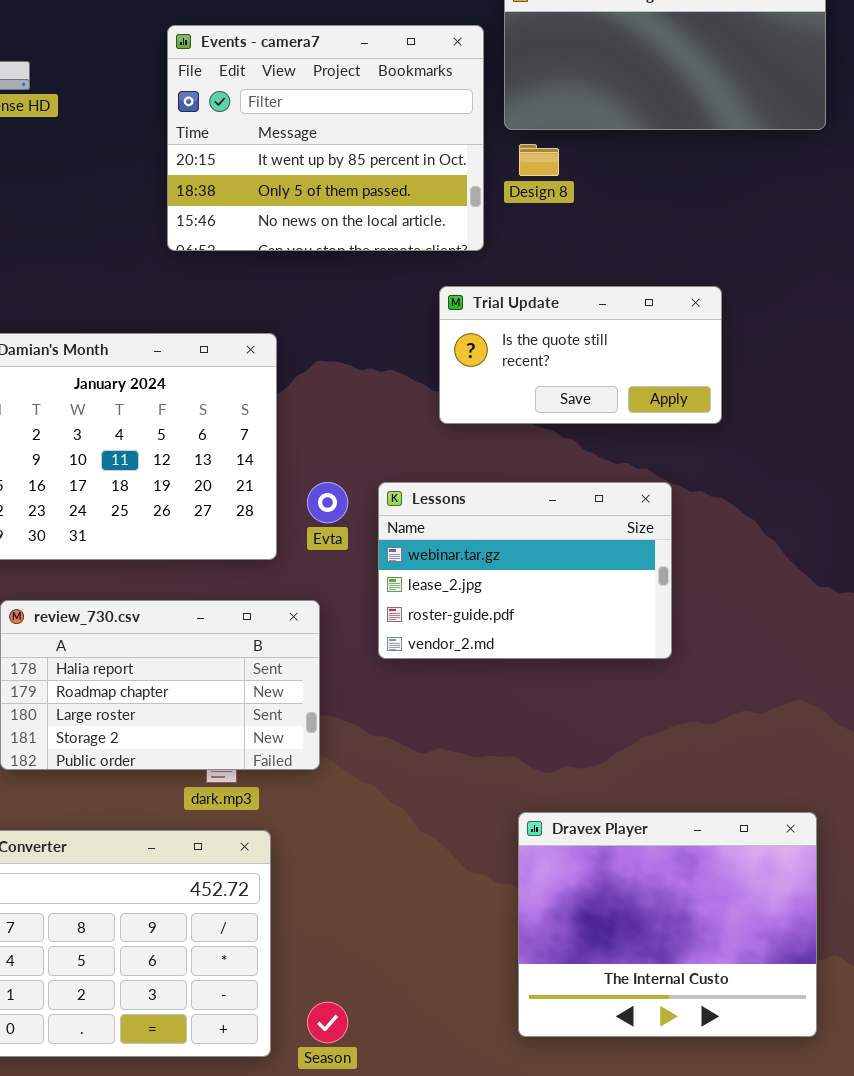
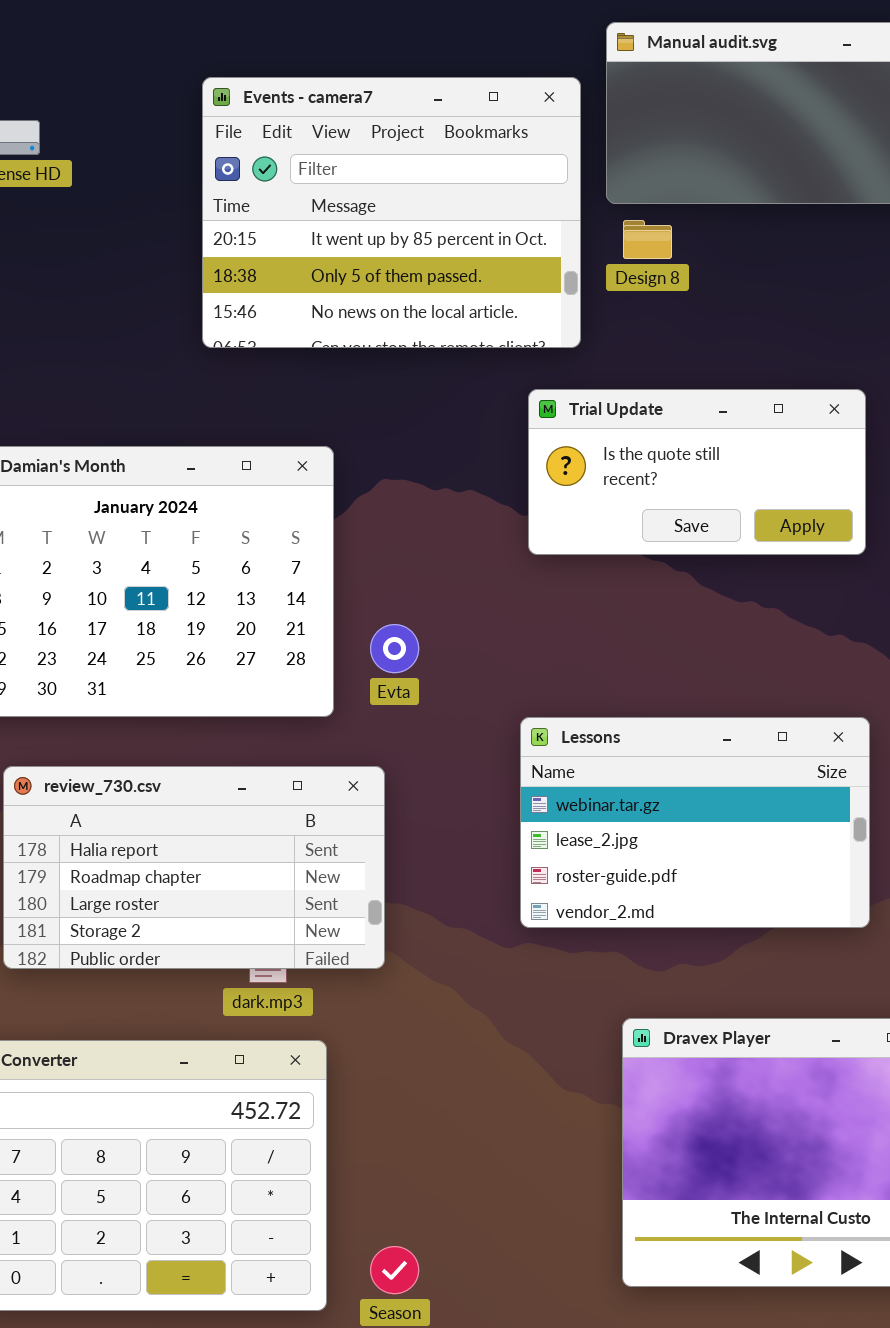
Lessons: [378,482,672,659] -> [520,717,870,928], moved

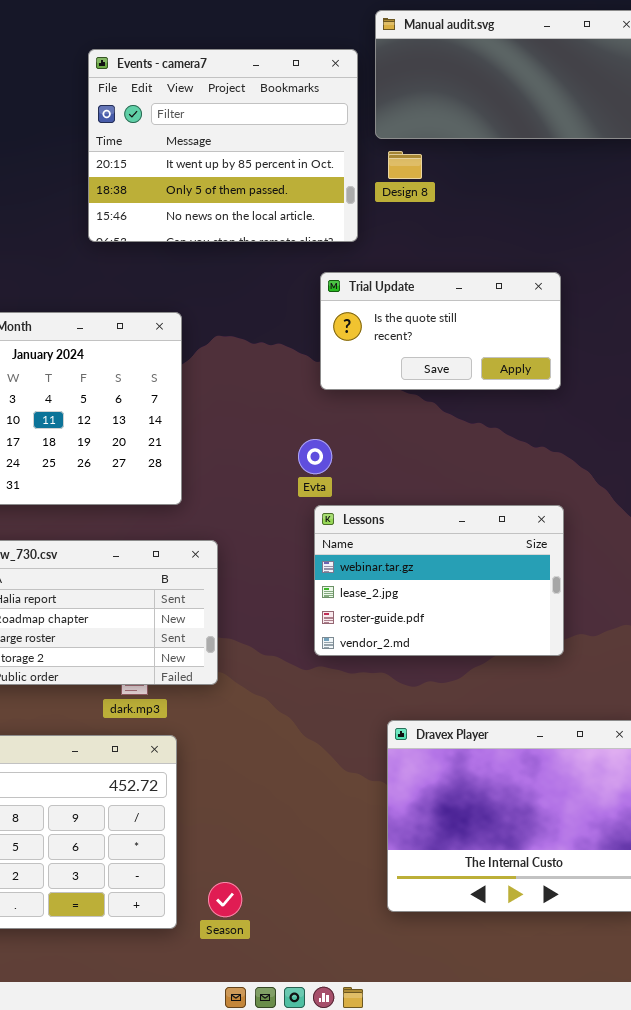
Evta: [370,624,419,673] -> [298,439,332,474], moved

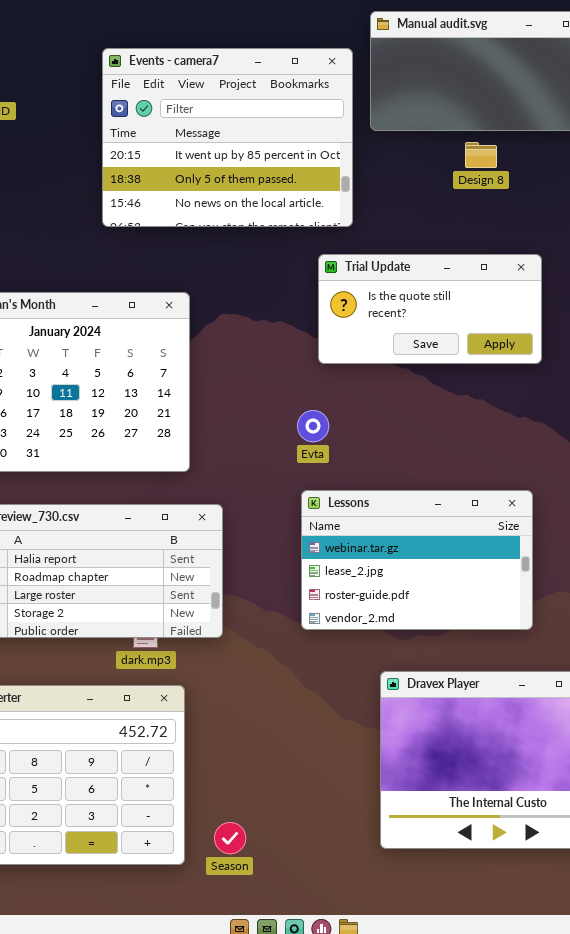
Design 8: [388,151,422,179] -> [465,142,497,168], moved
Lessons: [314,505,564,656] -> [301,490,533,630], moved

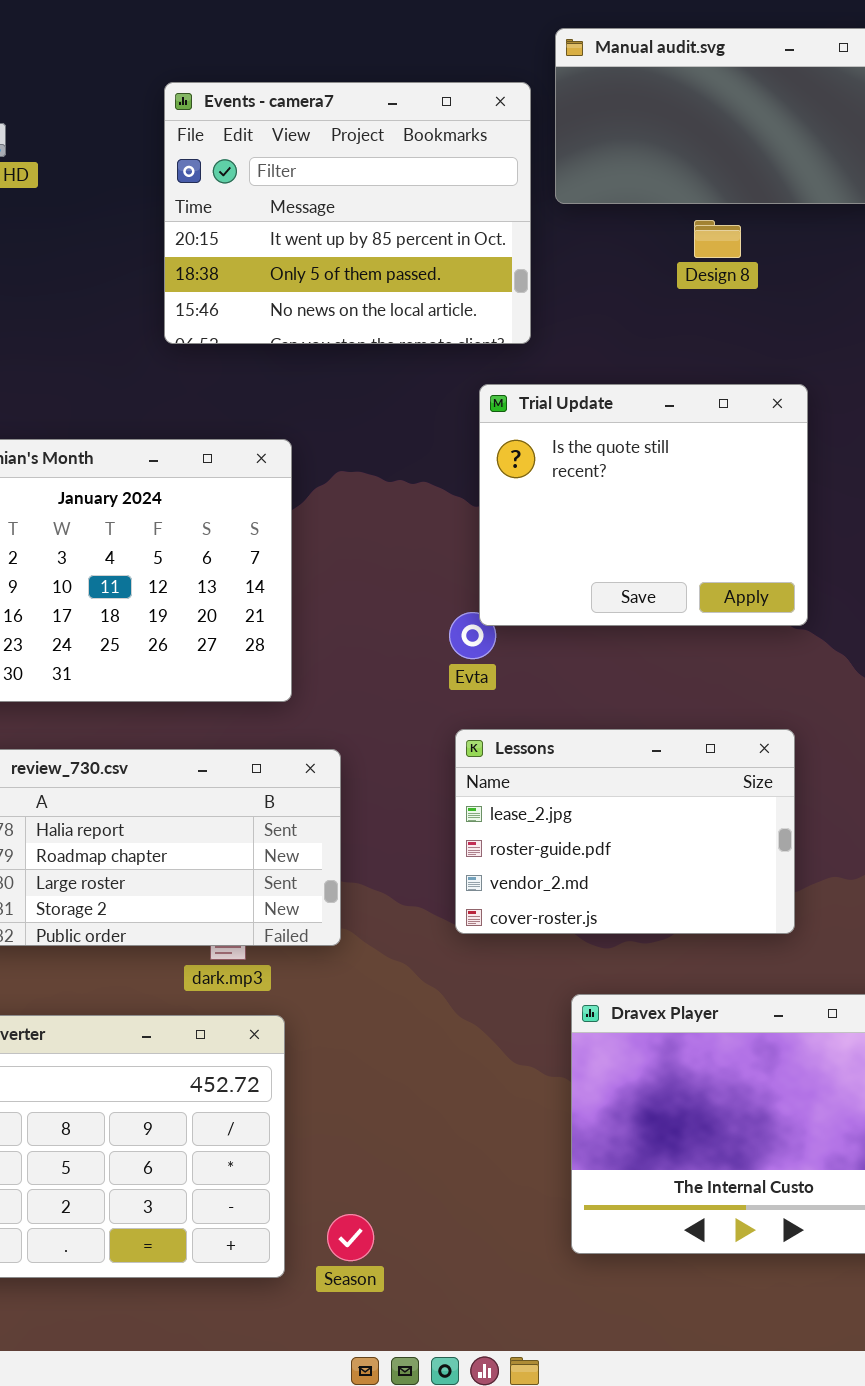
Trial Update: [318,254,542,364] -> [479,384,808,626], resized
Lessons: [301,490,533,630] -> [455,729,795,934], scrolled down 1 row

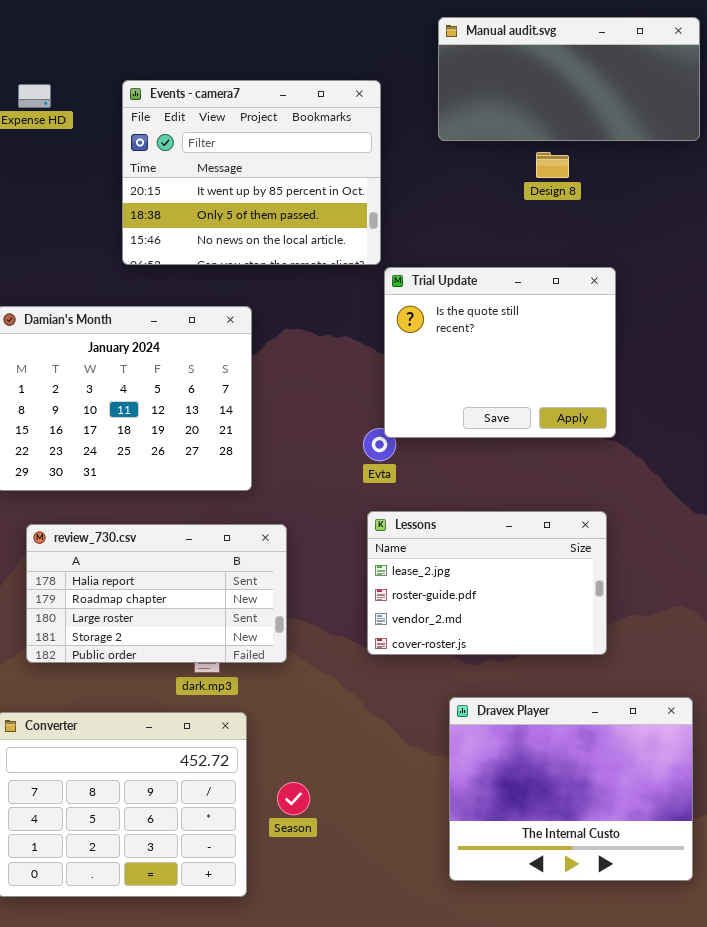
Events - camera7: [164,82,531,344] -> [122,80,381,265], moved
Season: [327,1214,374,1261] -> [277,782,310,815], moved

